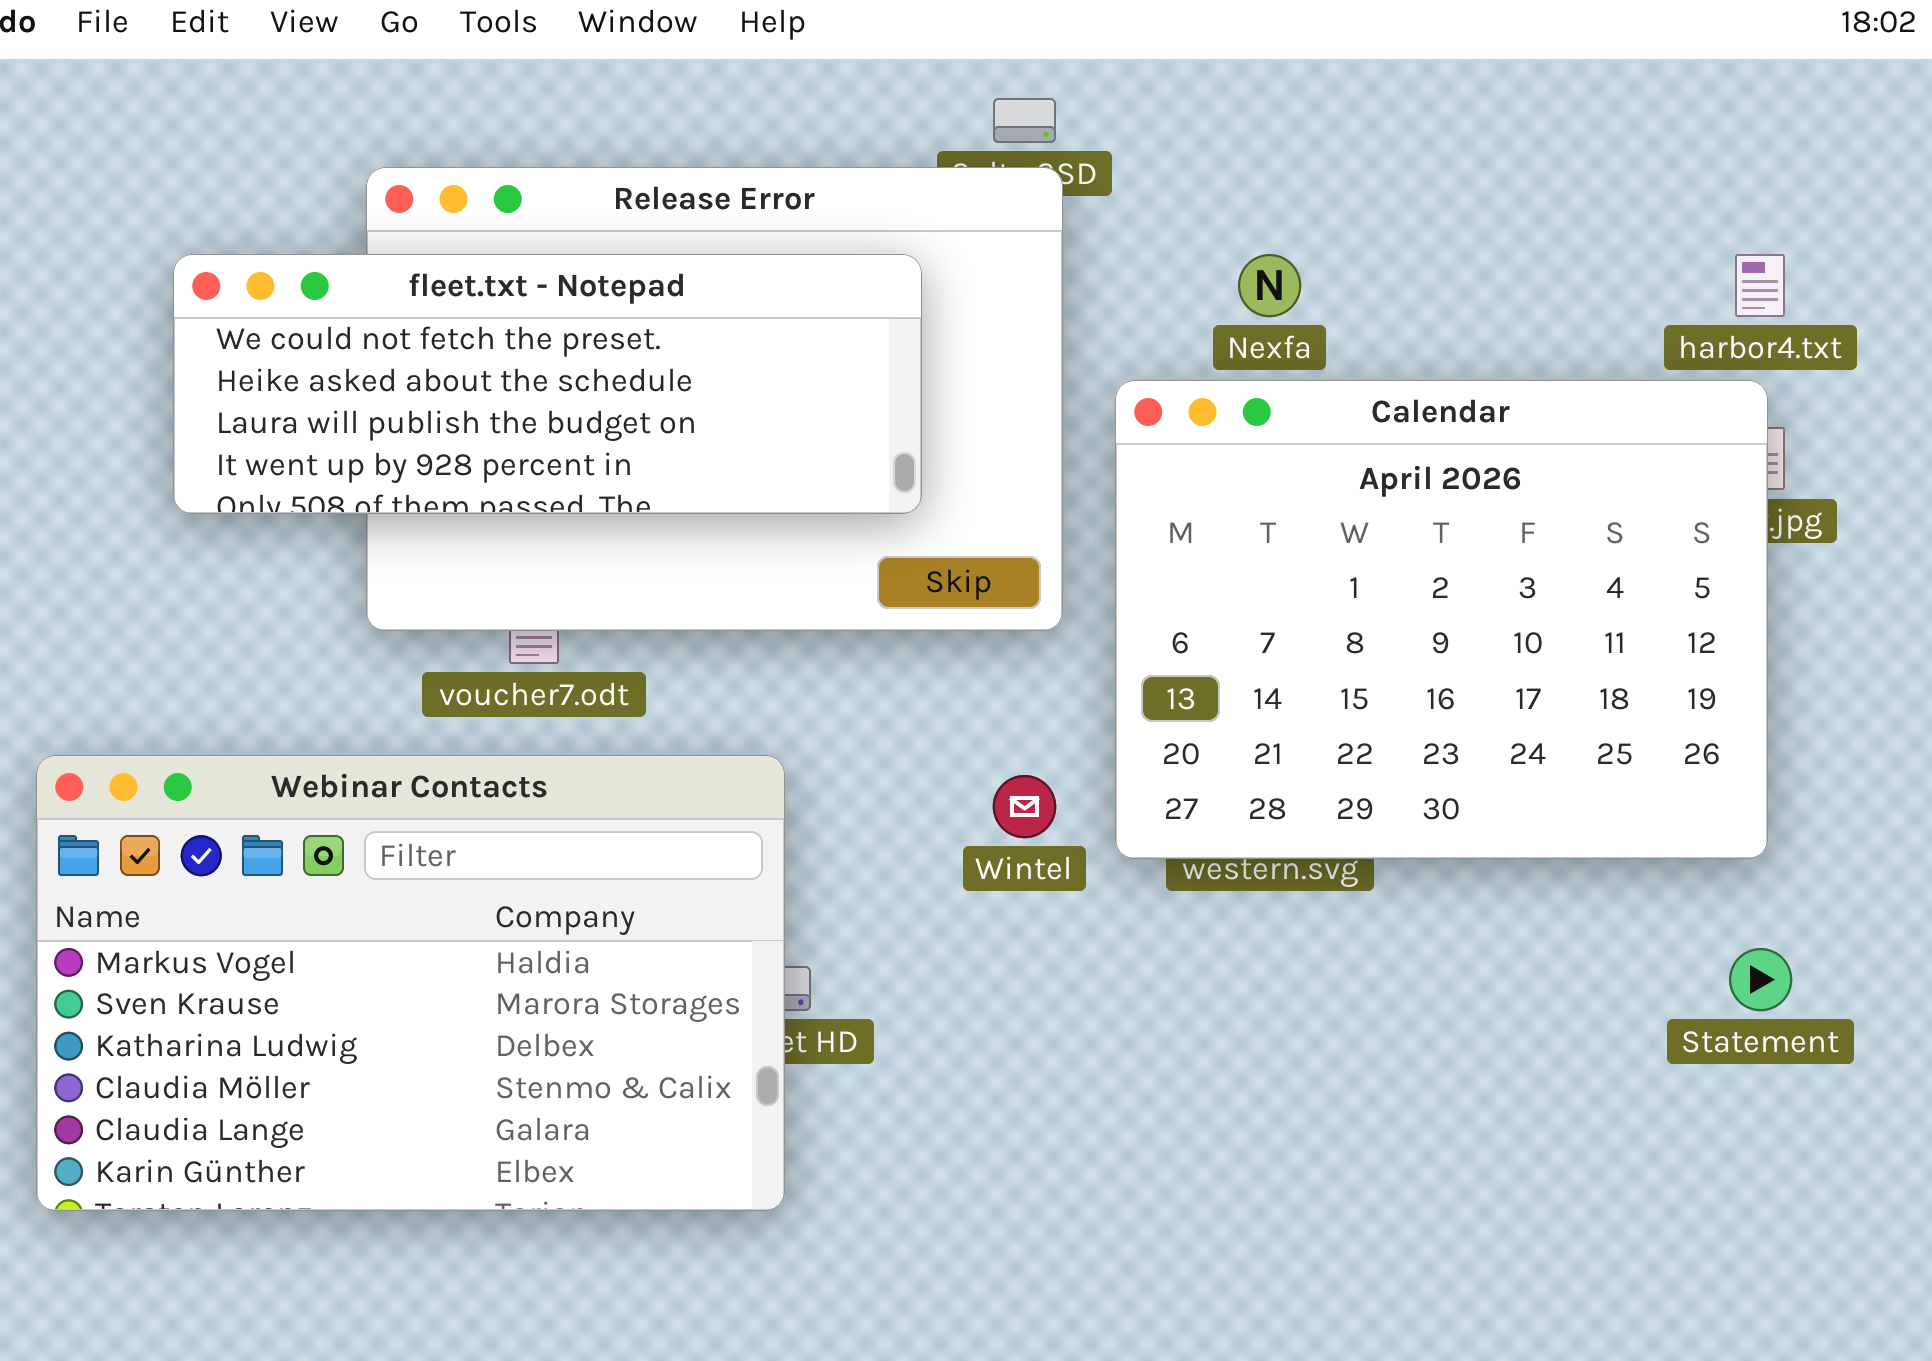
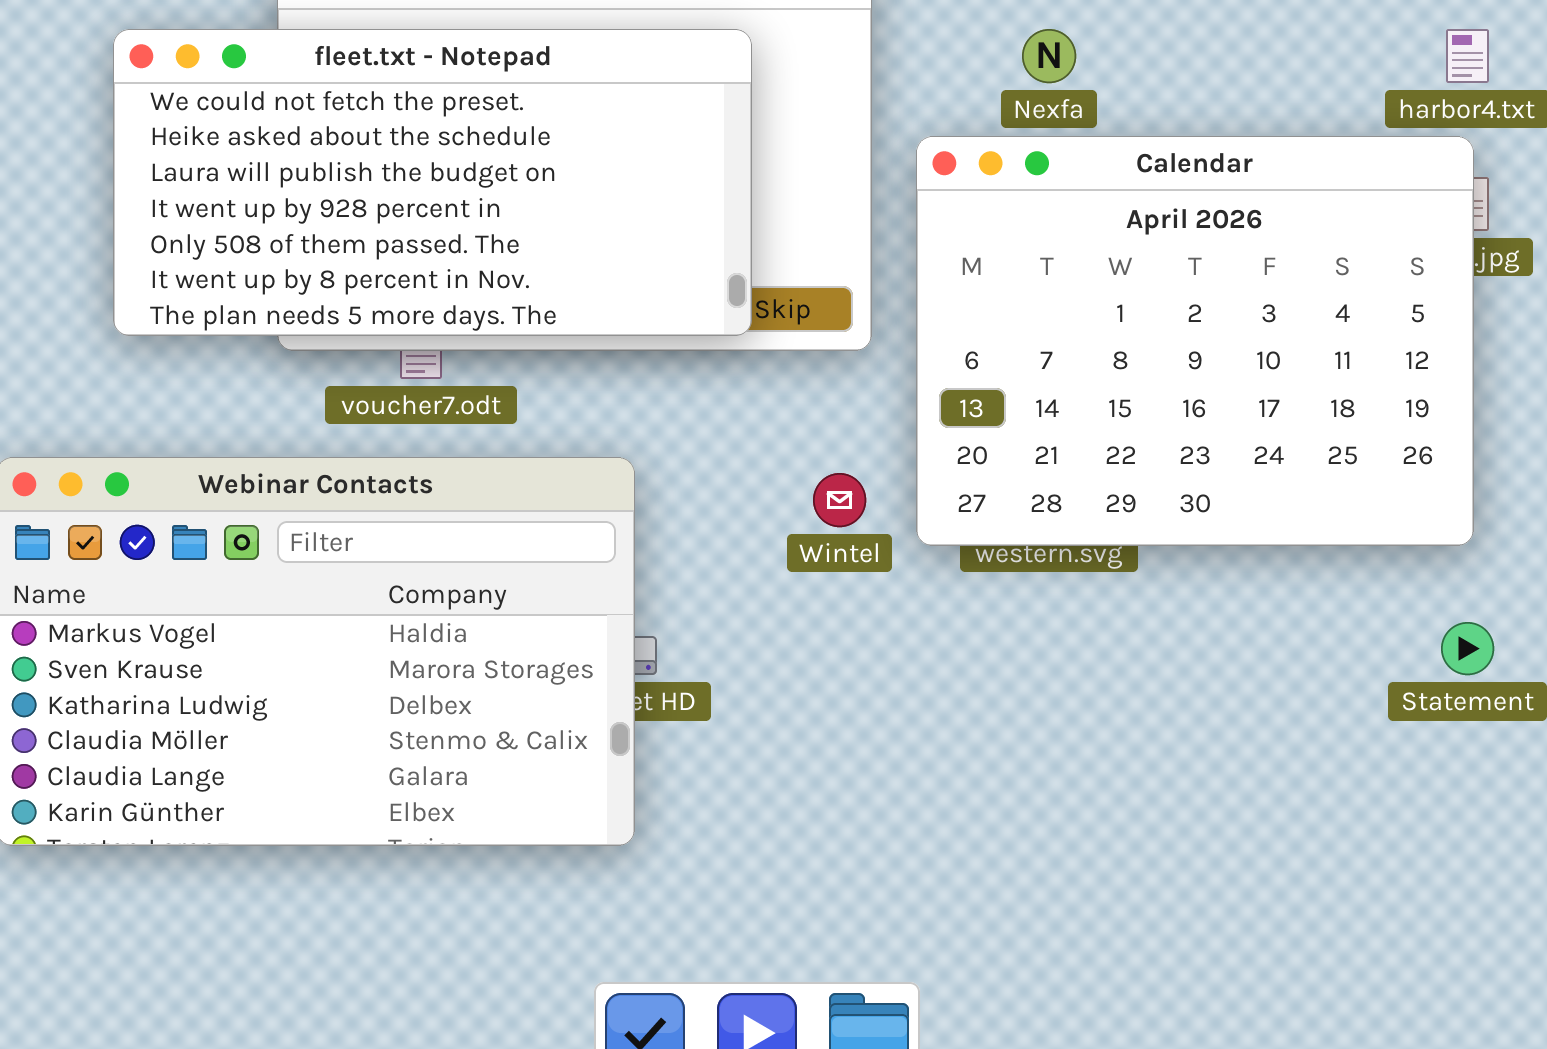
fleet.txt - Notepad: [173,254,922,514] -> [113,29,752,336], resized

